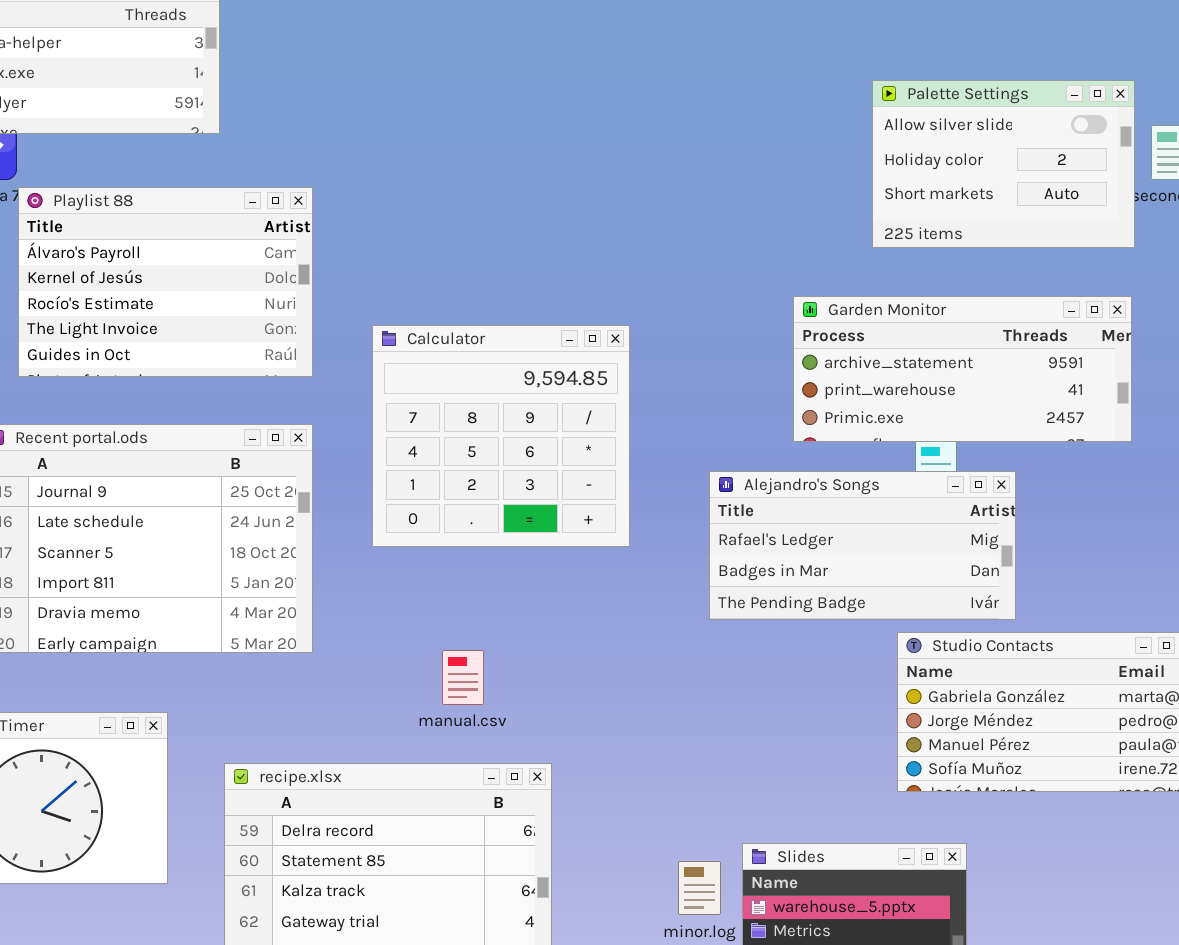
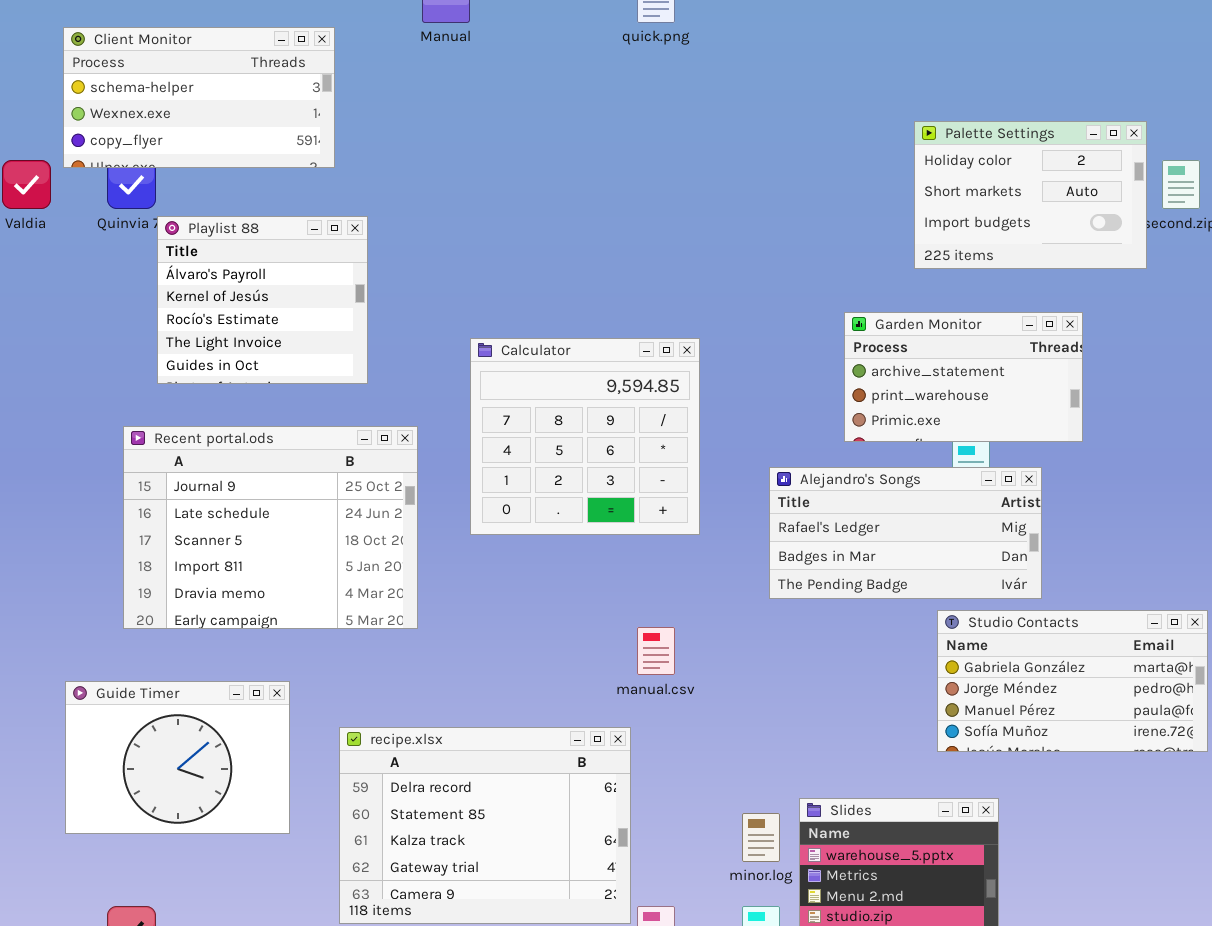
Palette Settings: [872,80,1135,248] -> [914,121,1147,269], scrolled down 1 row
Playlist 88: [18,187,313,377] -> [157,216,368,384], resized
Garden Monitor: [793,296,1132,442] -> [844,312,1083,442], resized
manual.csv: [442,650,484,705] -> [637,627,675,675], moved

